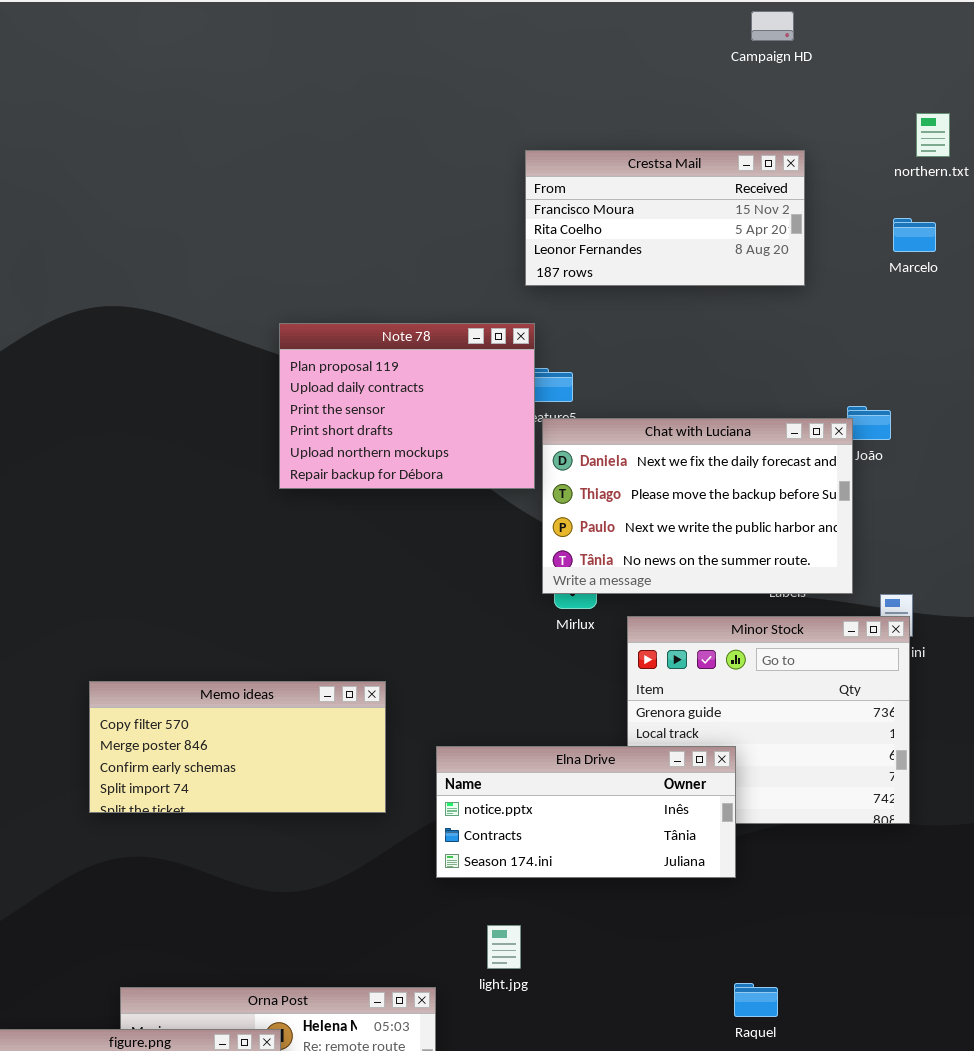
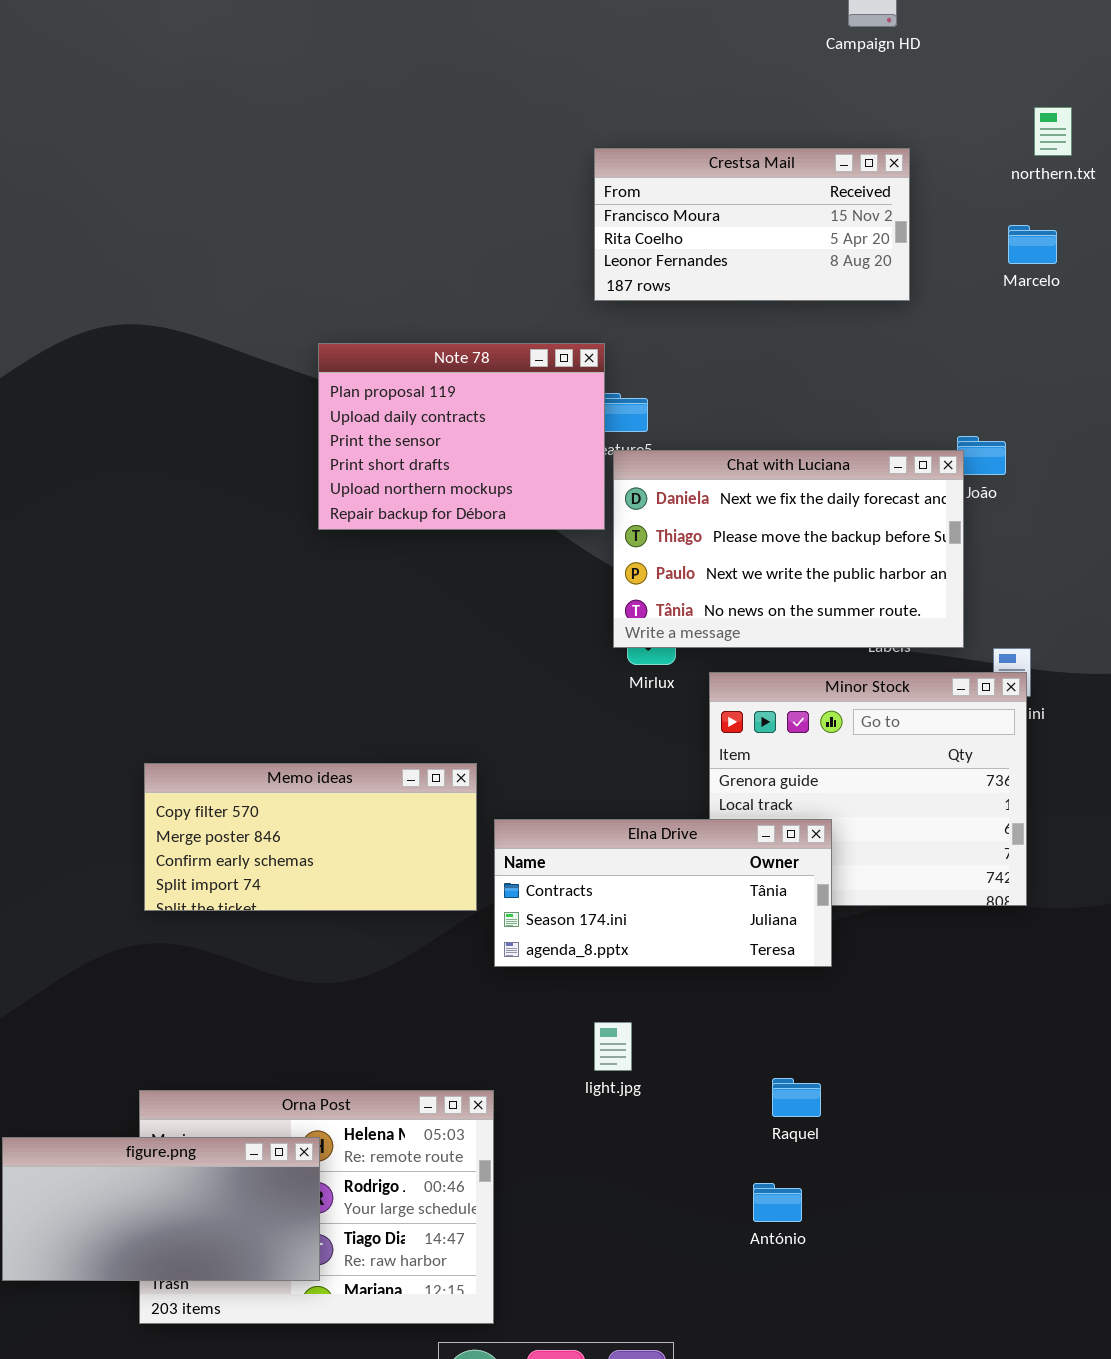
Memo ideas: [89,681,386,813] -> [144,763,477,911], moved
Elna Drive: [436,746,736,878] -> [494,819,832,967], scrolled down 1 row
light.jpg: [487,925,521,969] -> [594,1022,632,1071], moved
Raquel: [734,983,778,1017] -> [772,1078,821,1117], moved

